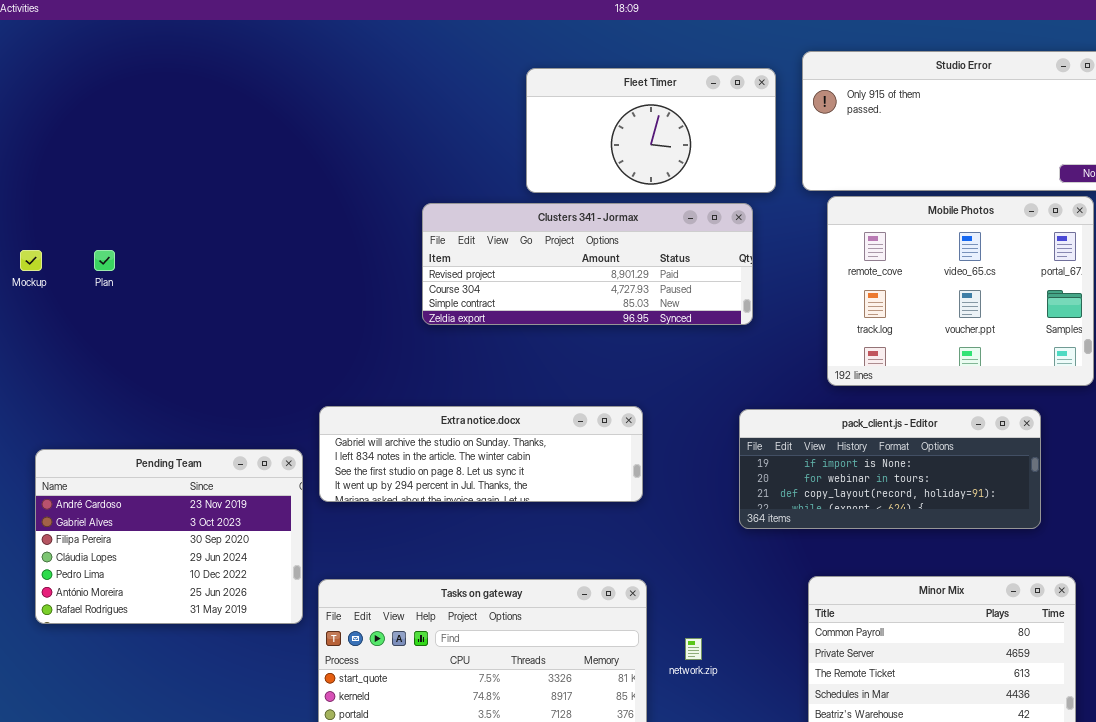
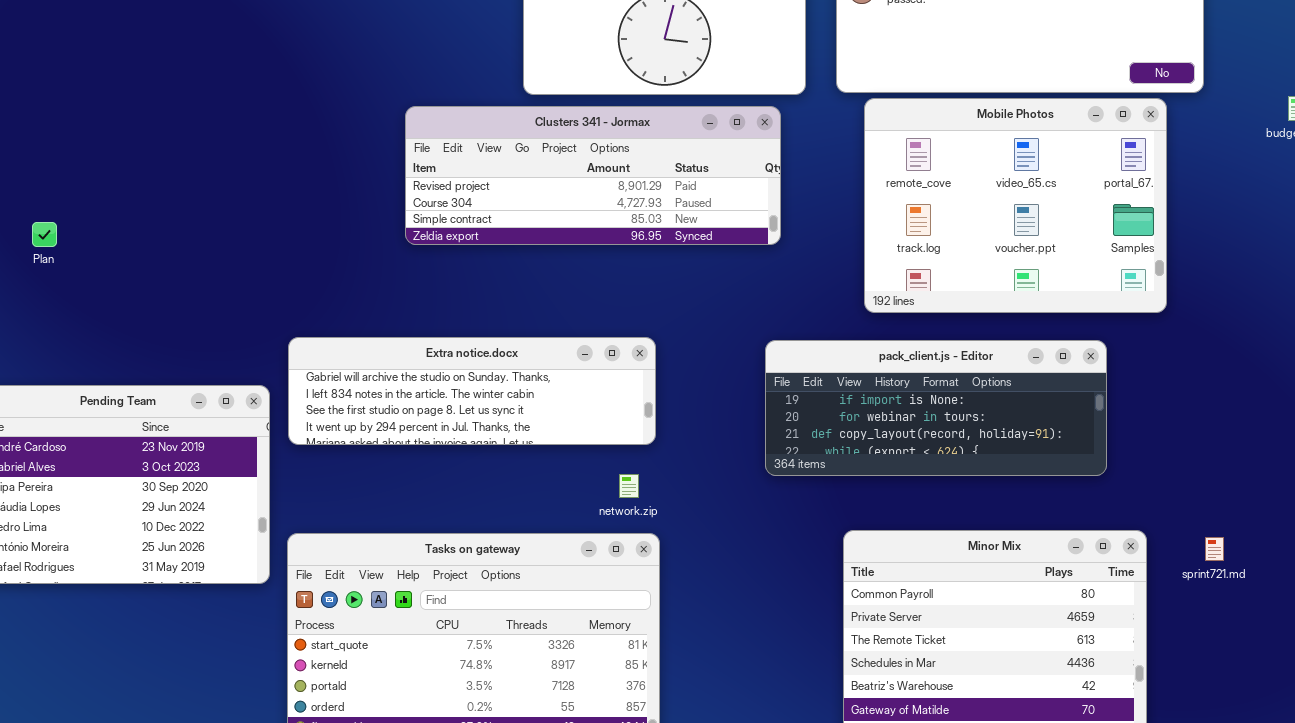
Plan: [94,250,115,271] -> [32,222,57,247], moved
network.zip: [685,638,702,660] -> [619,474,639,498], moved

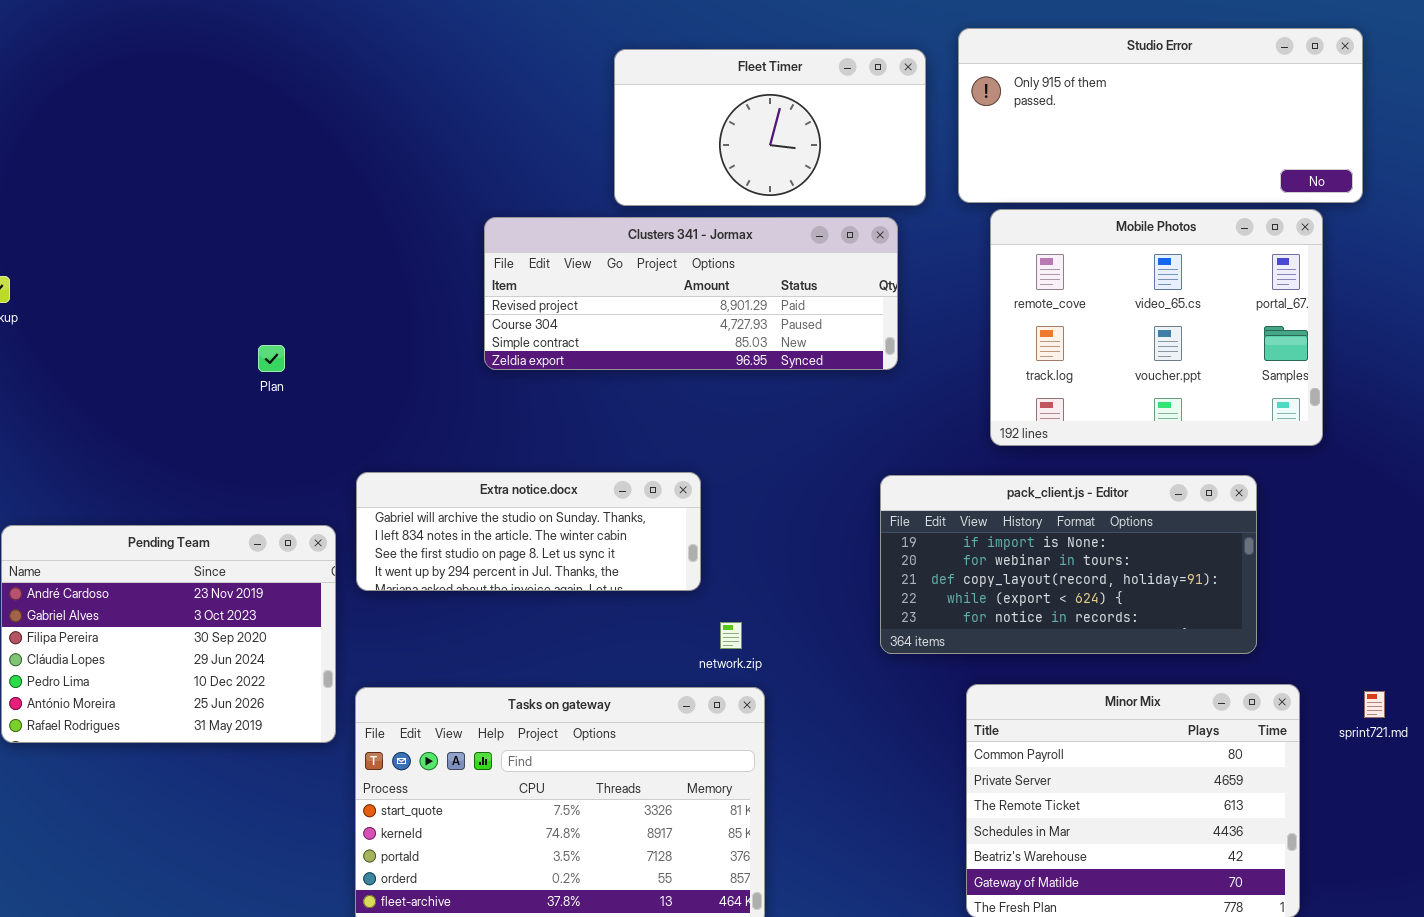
Plan: [32,222,57,247] -> [258,345,285,372], moved
Extra notice.docx: [288,337,656,445] -> [356,472,701,591], resized
pack_client.js - Editor: [765,340,1107,476] -> [880,475,1257,654], resized

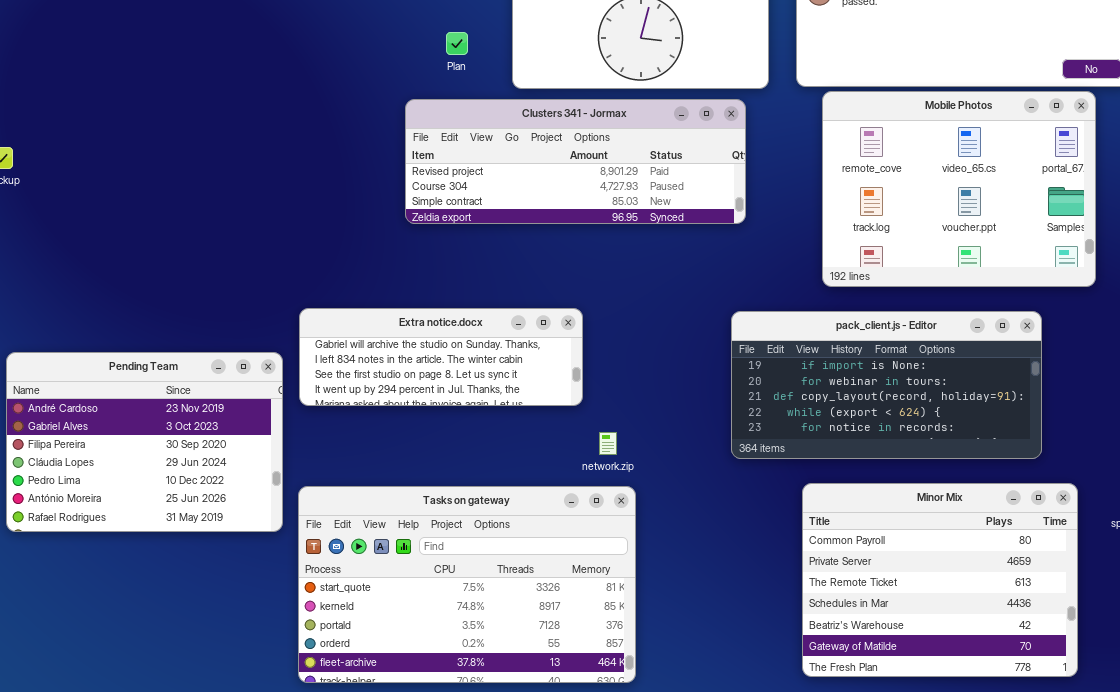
Plan: [258,345,285,372] -> [446,32,468,55], moved

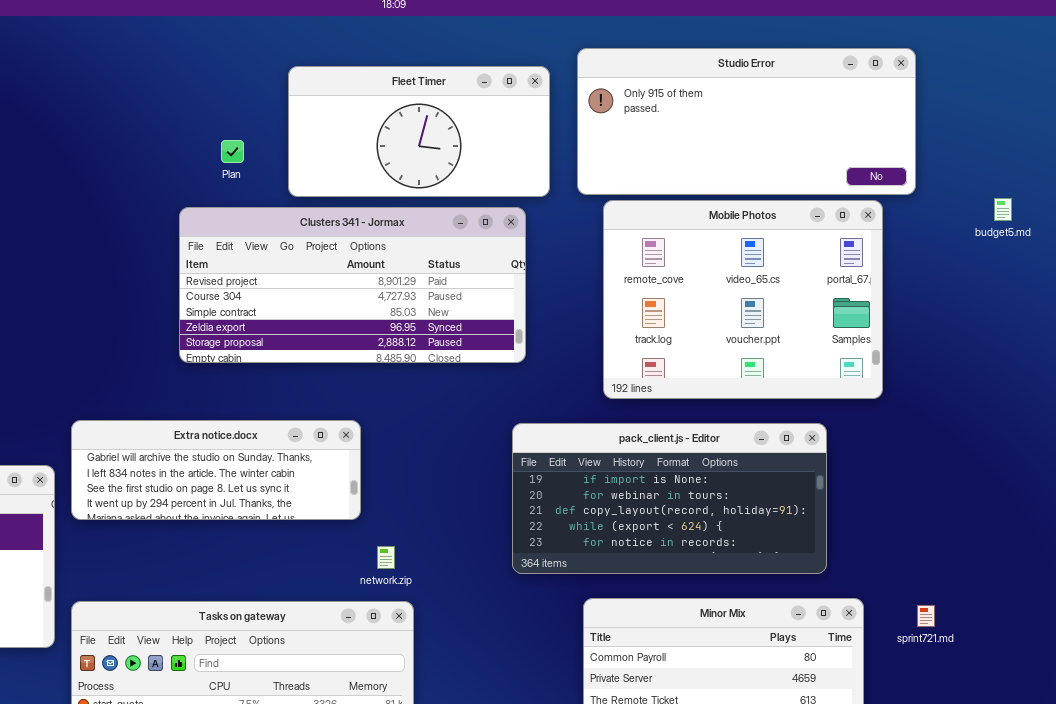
Clusters 341 - Jormax: [405,99,746,224] -> [179,207,526,363], resized

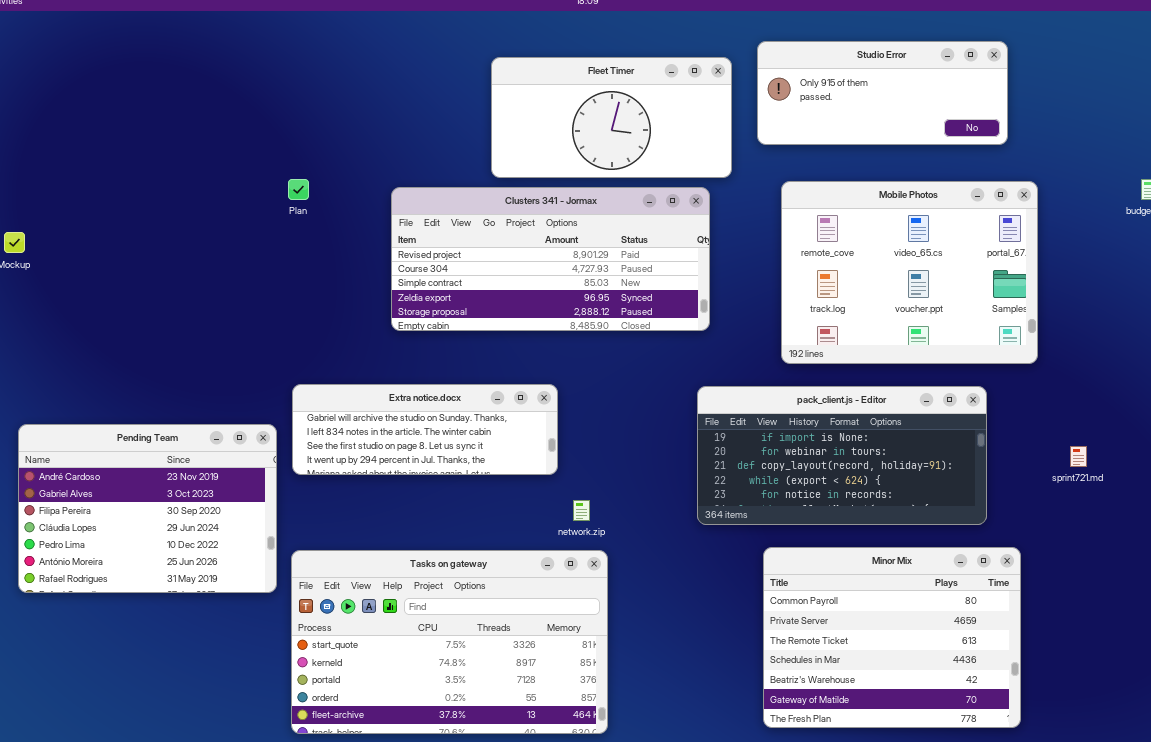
Studio Error: [577,48,916,195] -> [757,41,1008,145], resized
Plan: [221,140,244,163] -> [288,179,309,200], moved
sprint721.md: [917,605,935,627] -> [1070,446,1087,467], moved

